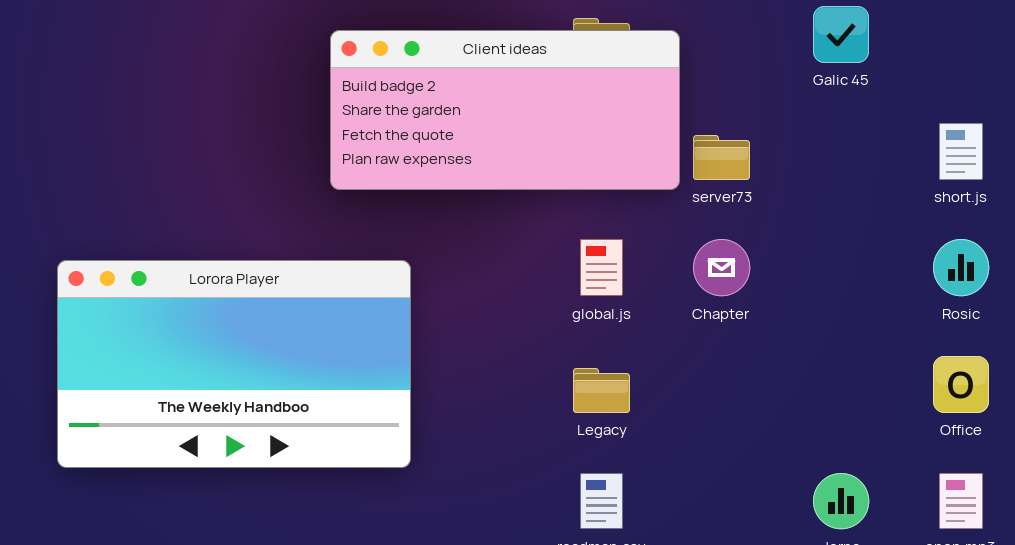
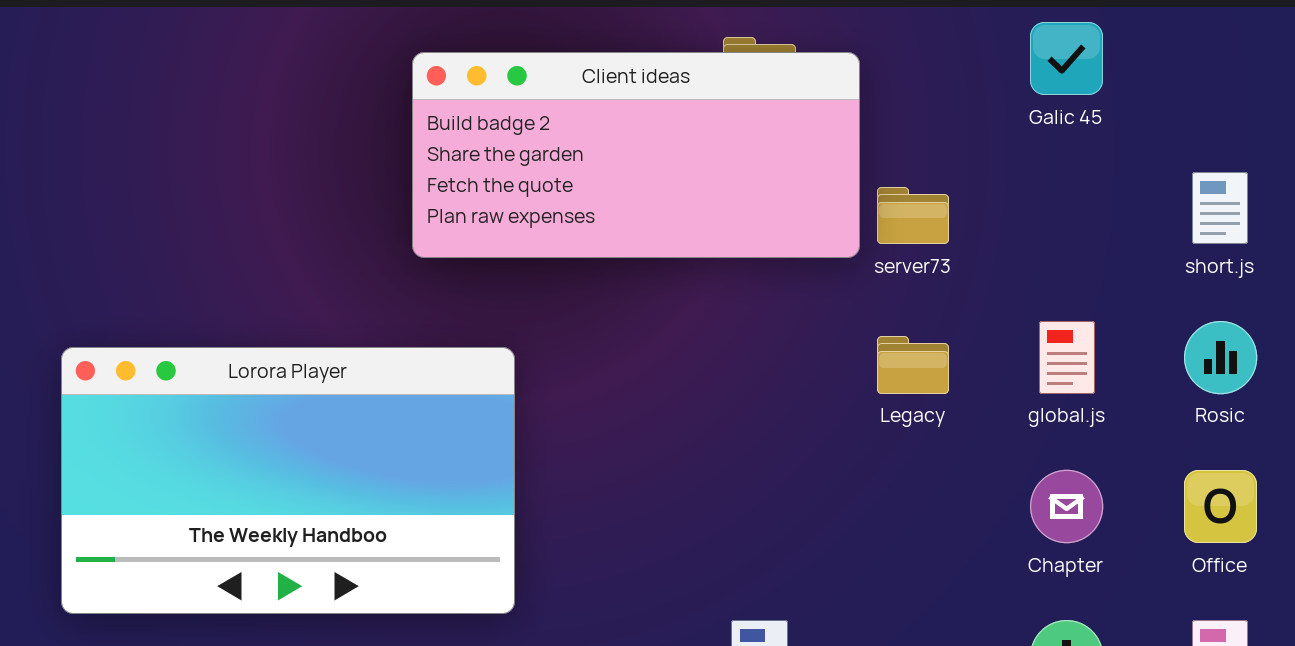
global.js: [580,239,623,296] -> [1039,321,1095,394], moved
Chapter: [693,239,750,296] -> [1030,470,1103,543], moved
Legacy: [573,368,630,413] -> [877,336,949,394], moved

